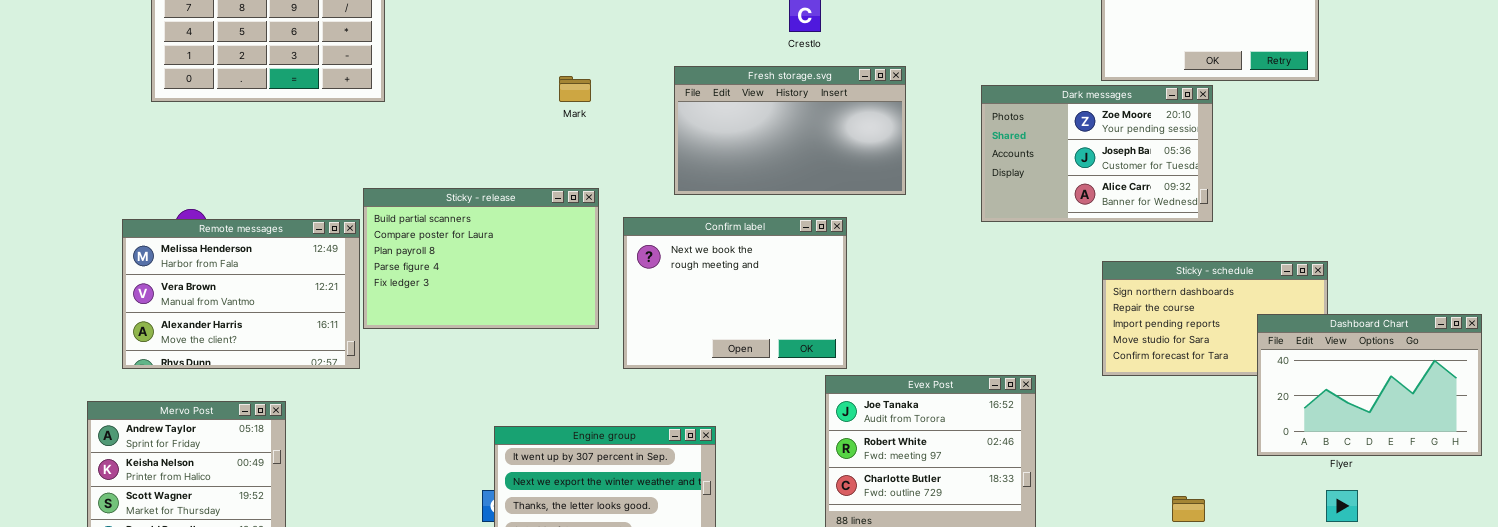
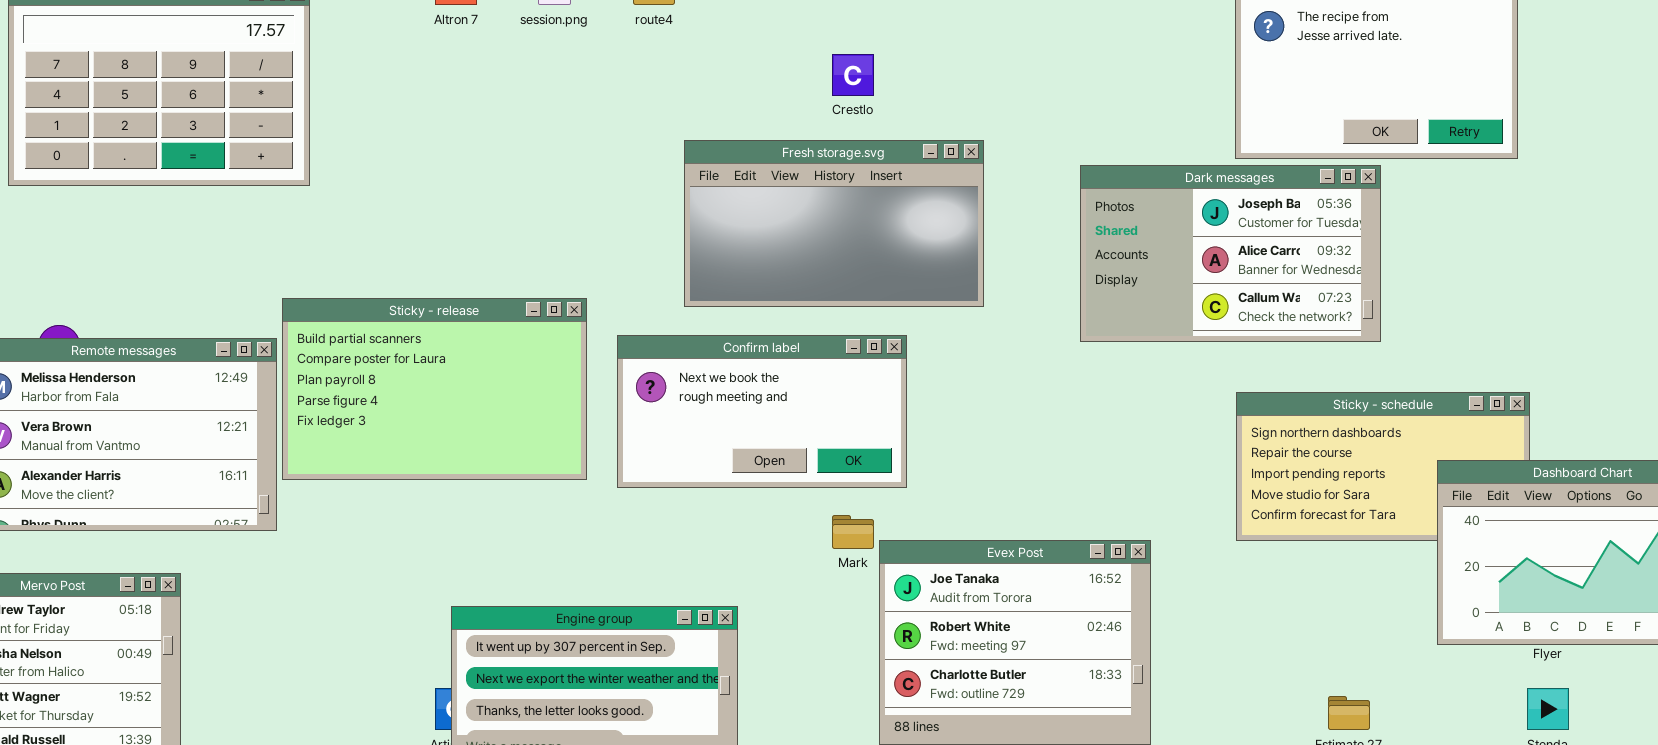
Mark: [559,76,591,102] -> [832,515,874,549], moved
Dark messages: [981,85,1213,222] -> [1080,165,1381,342], scrolled down 1 row
Confirm label: [623,217,847,369] -> [617,335,907,488], resized

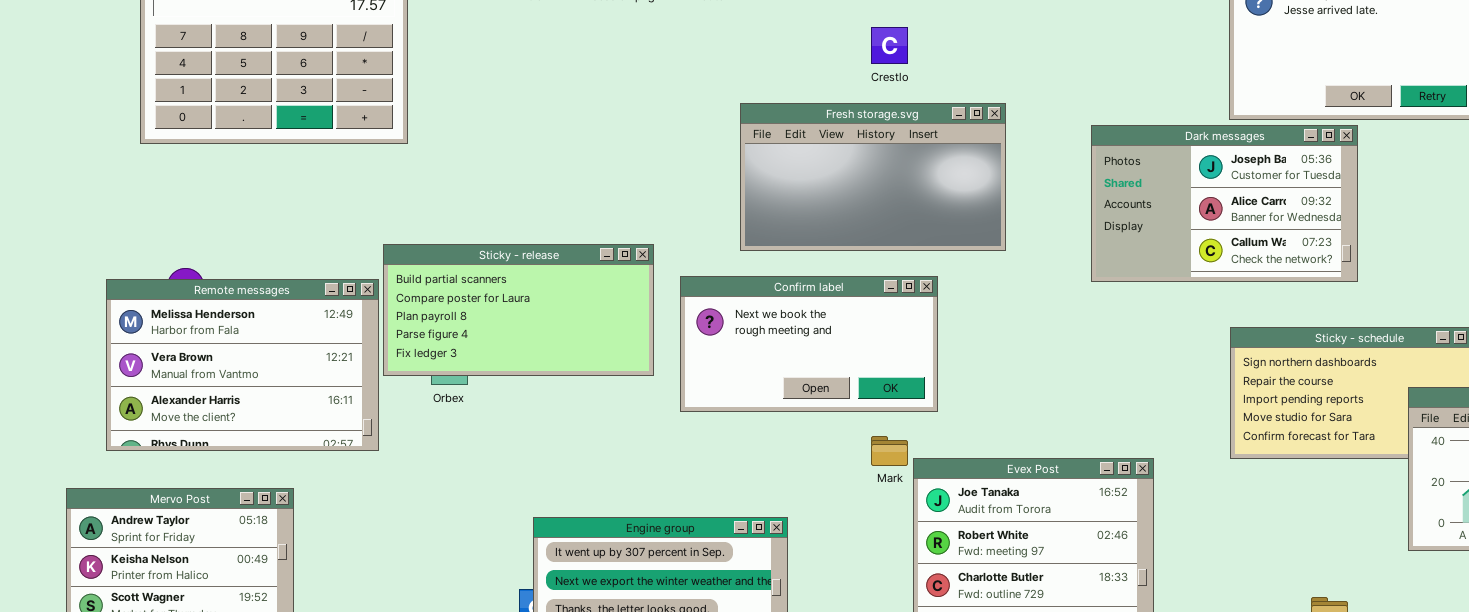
Sticky - release: [282,298,587,480] -> [383,244,654,376], resized

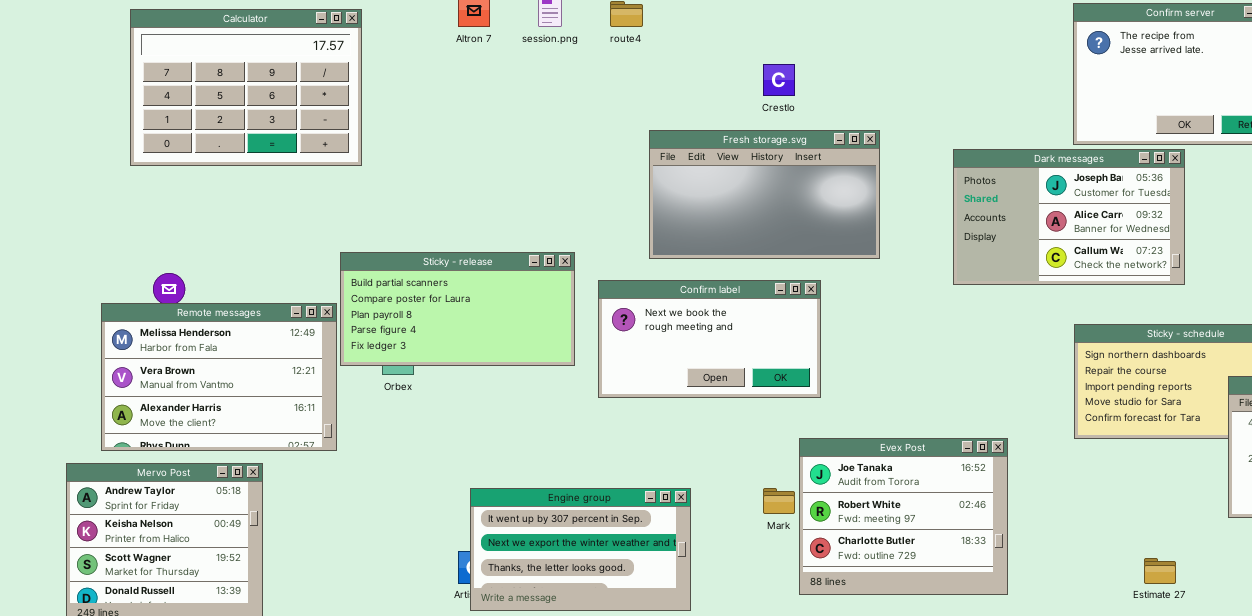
Remote messages: [106,279,379,451] -> [101,303,337,451], moved
Mark: [871,436,908,466] -> [763,488,795,514], moved

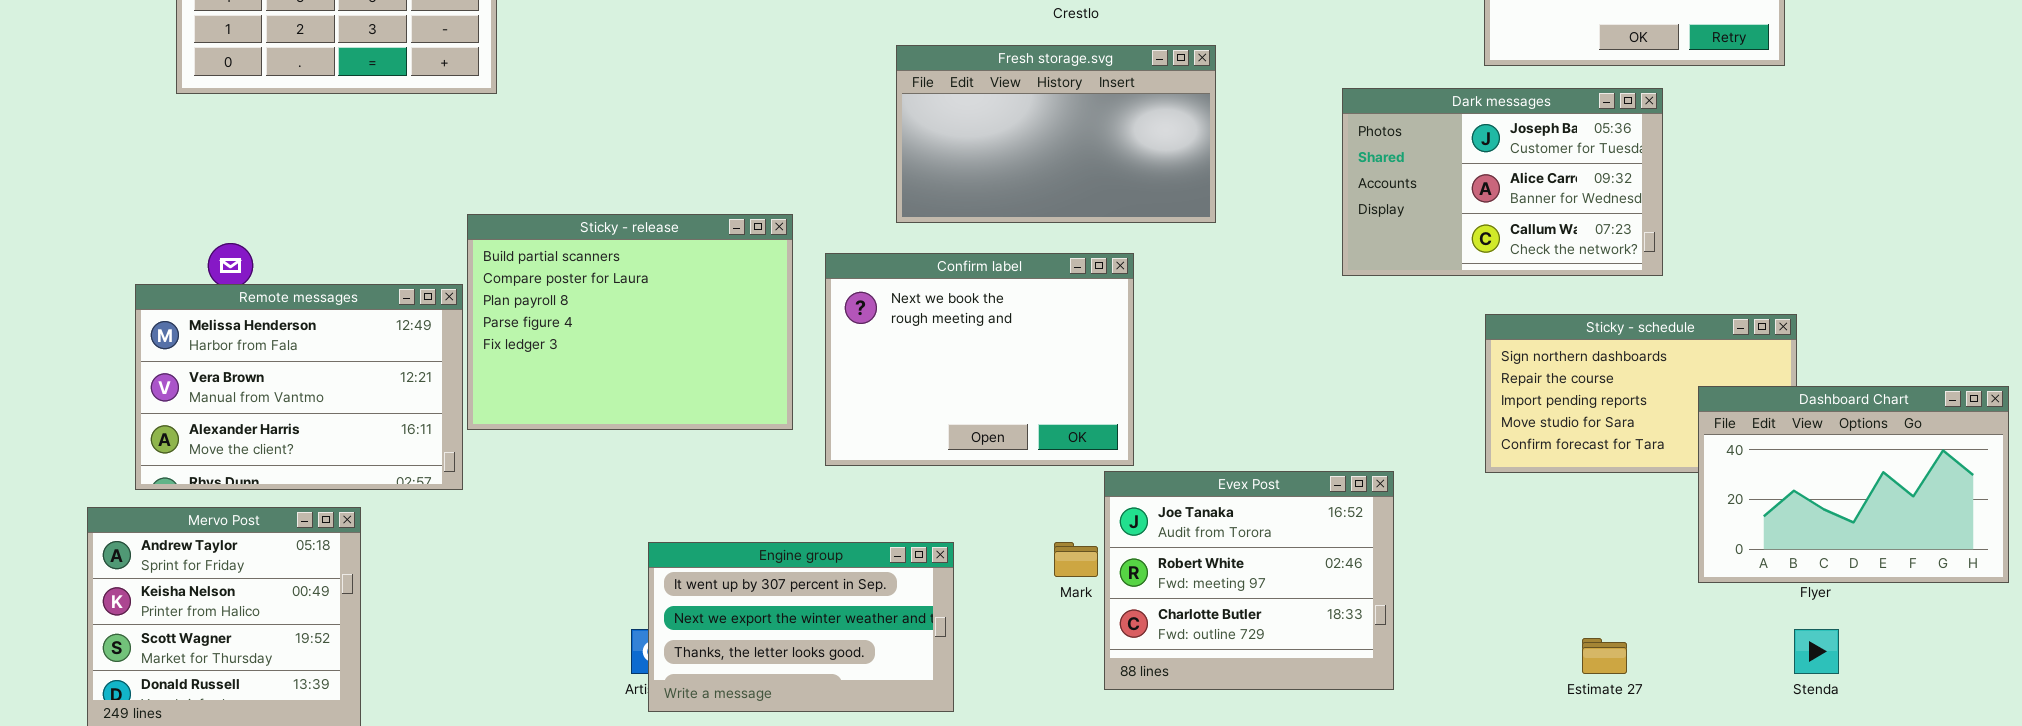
Dark messages: [953,149,1185,285] -> [1342,88,1663,276], moved
Sticky - release: [340,252,575,366] -> [467,214,793,430], resized
Confirm label: [598,280,821,398] -> [825,253,1134,466], resized

